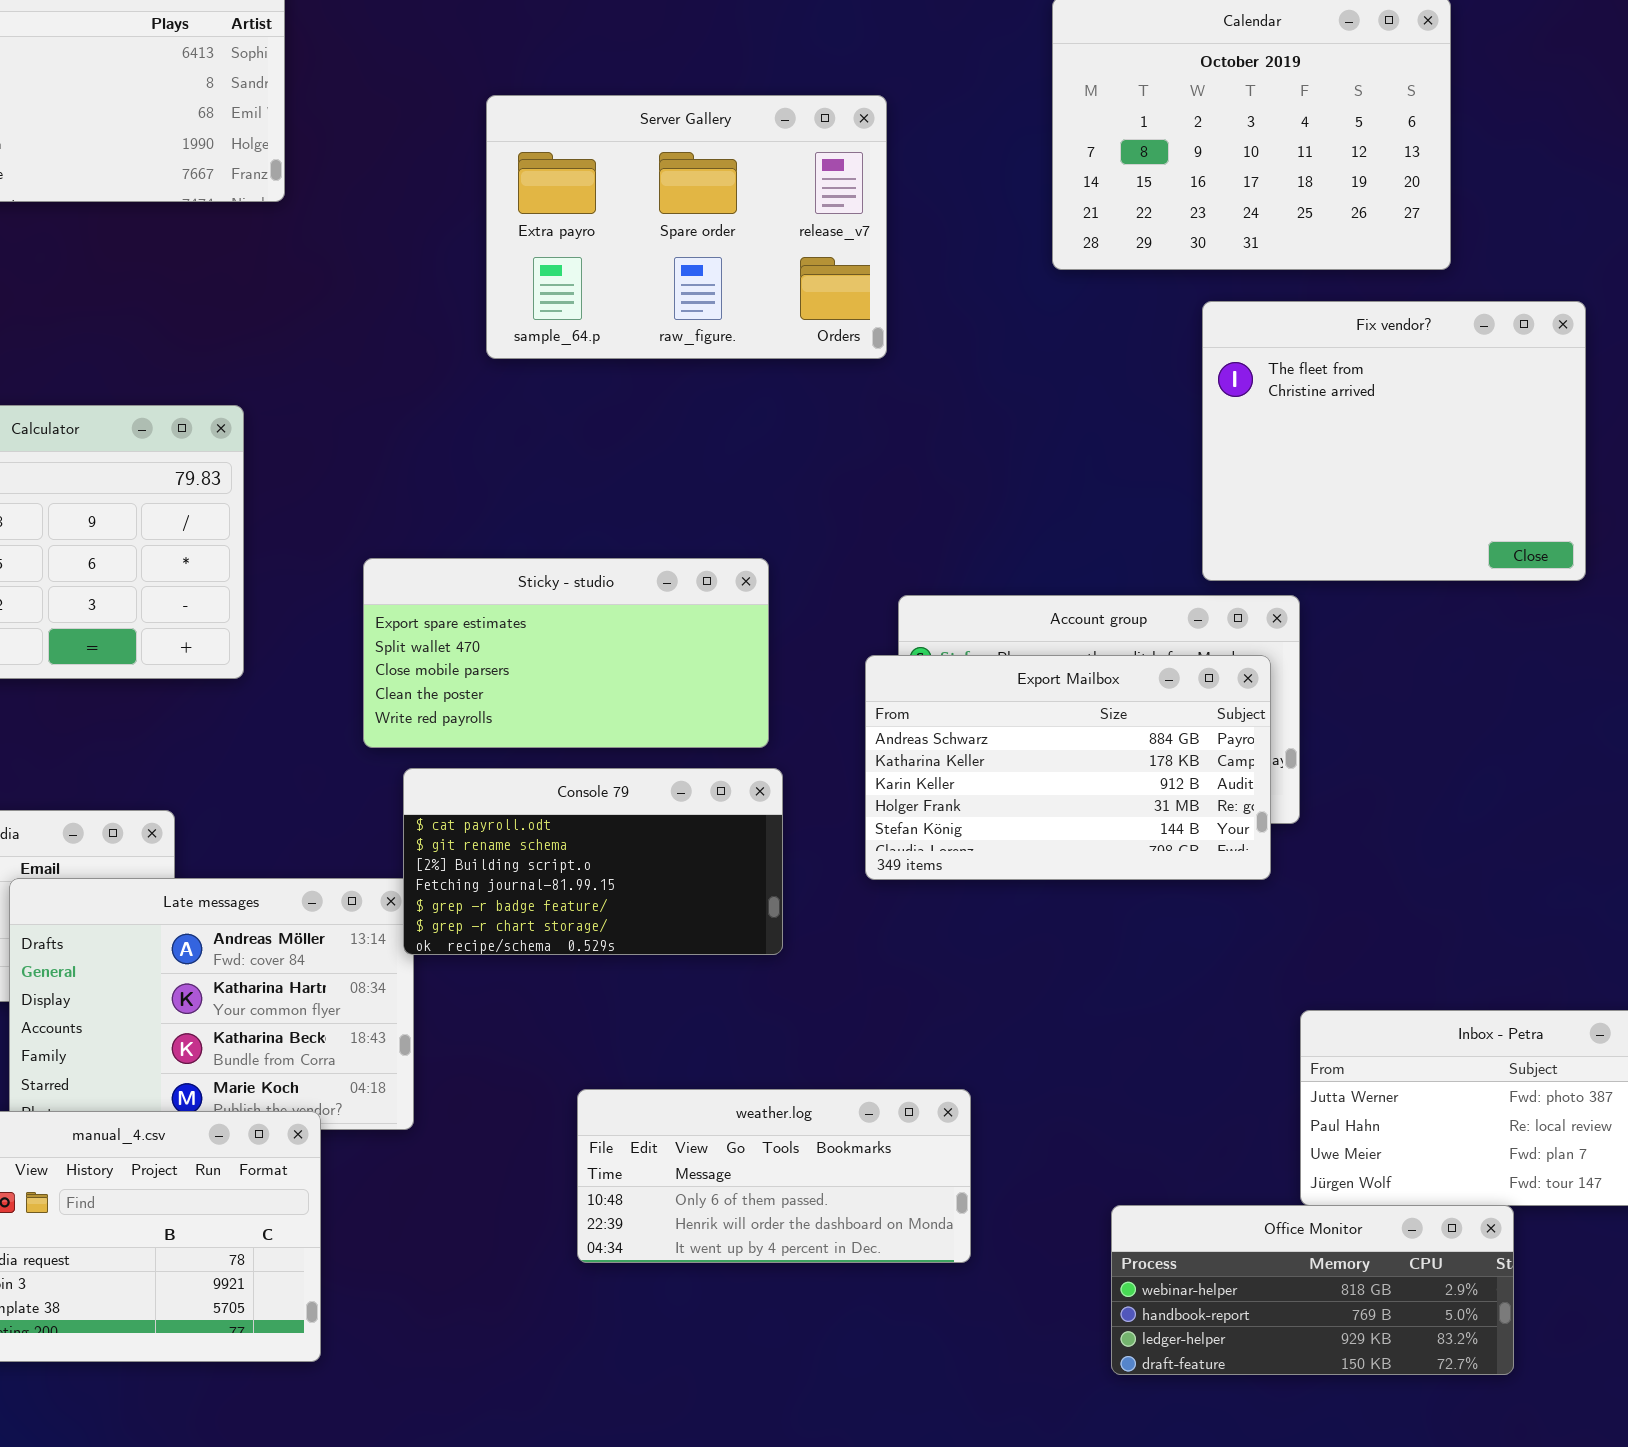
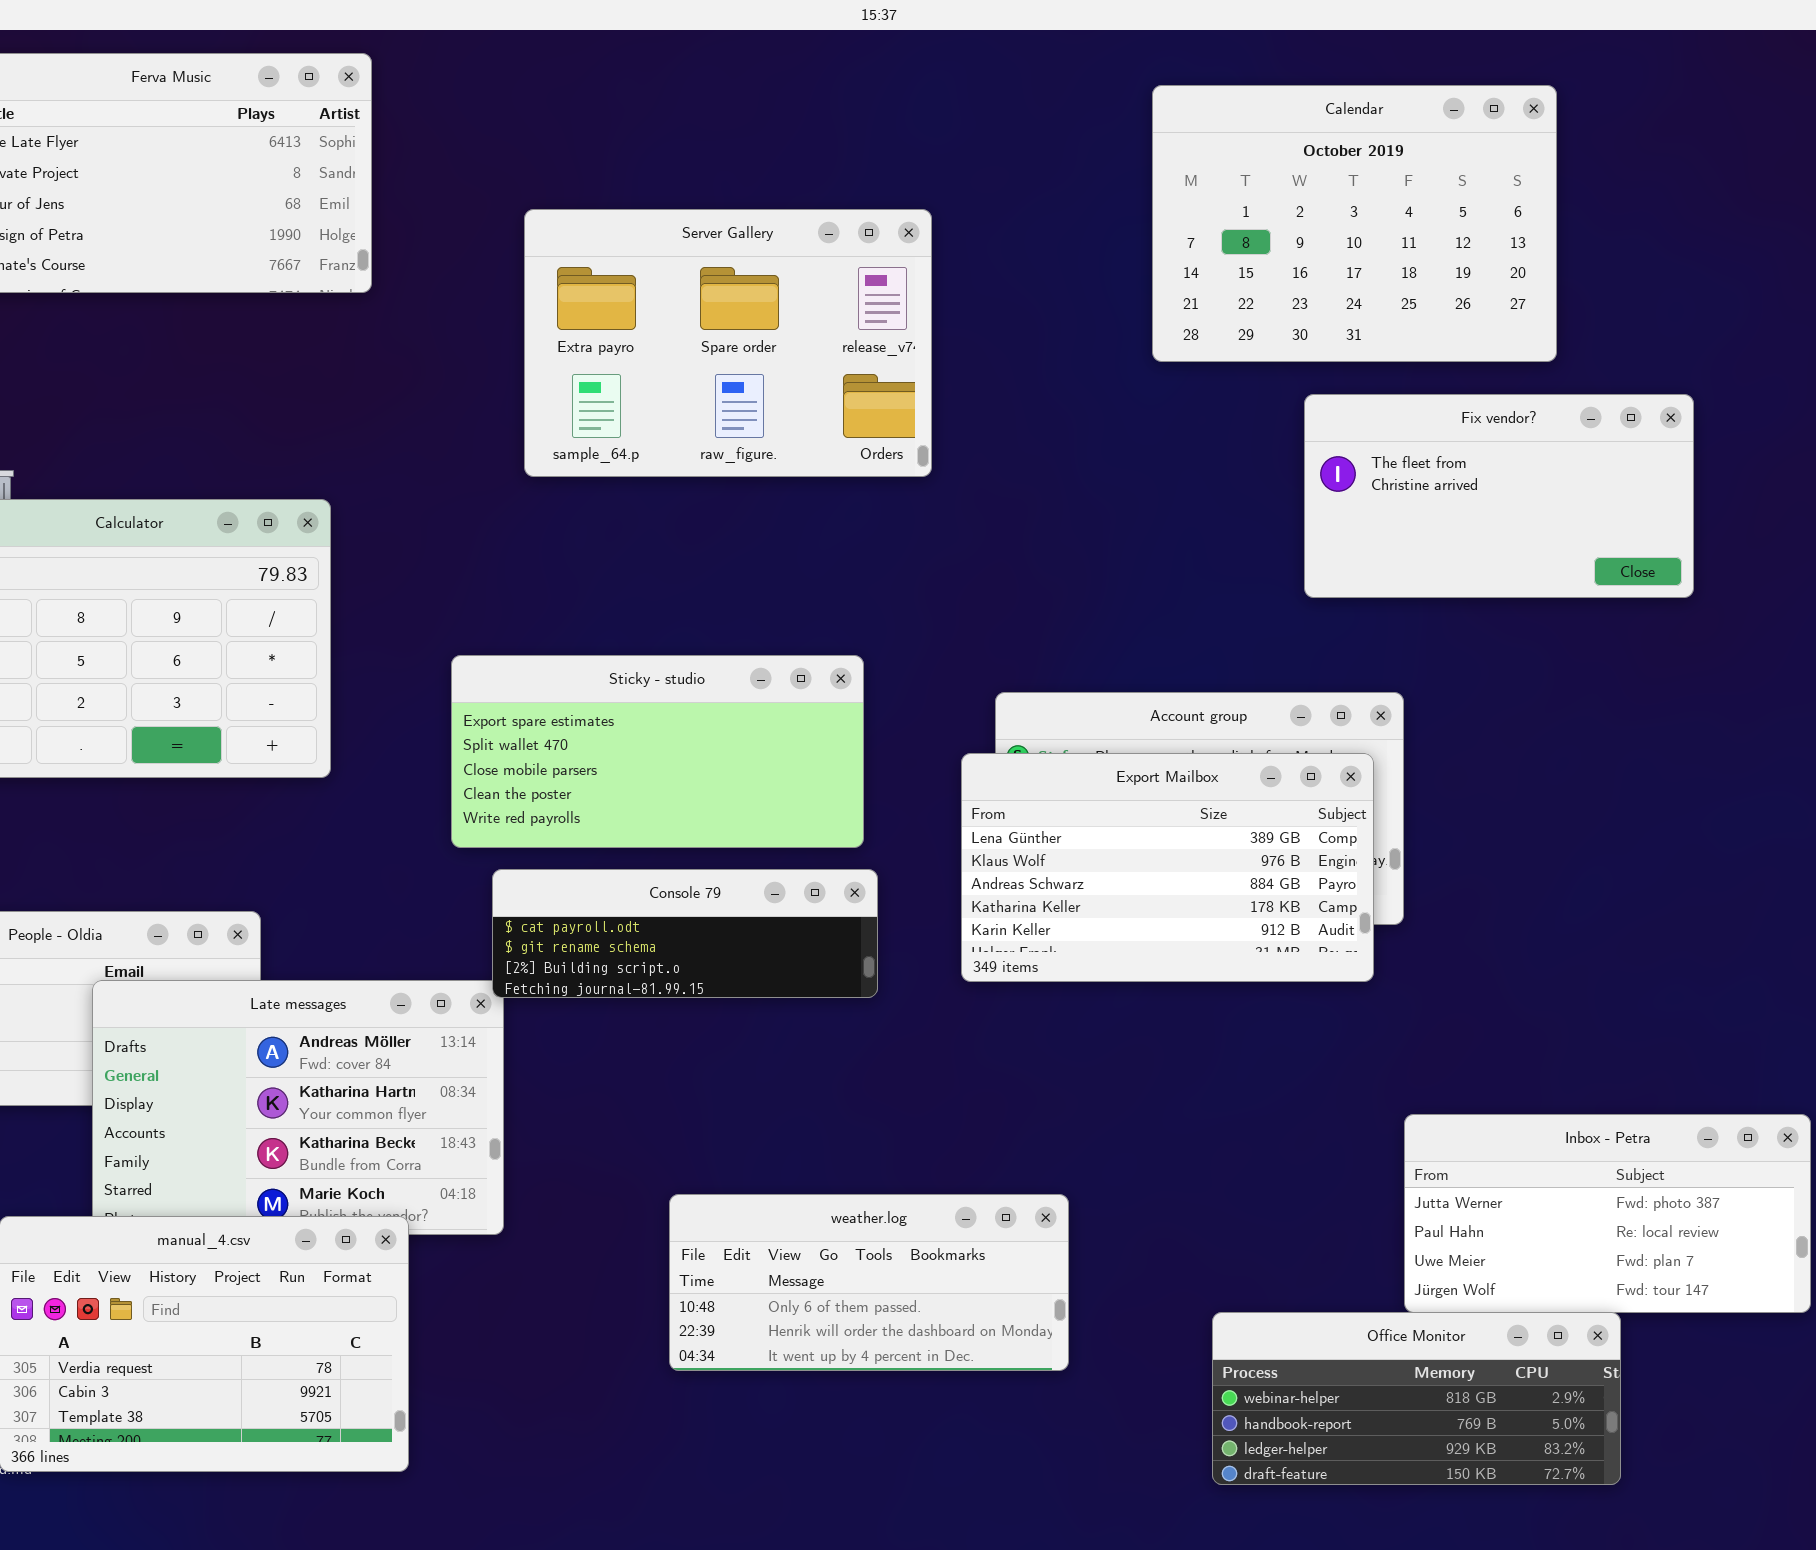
Server Gallery: [486,95,887,359] -> [524,209,932,477], moved
Fix vendor?: [1202,301,1586,581] -> [1304,394,1694,598], resized
Export Mailbox: [865,655,1271,880] -> [961,753,1374,982], scrolled up 2 rows
Console 79: [403,768,783,955] -> [492,869,878,998], resized

